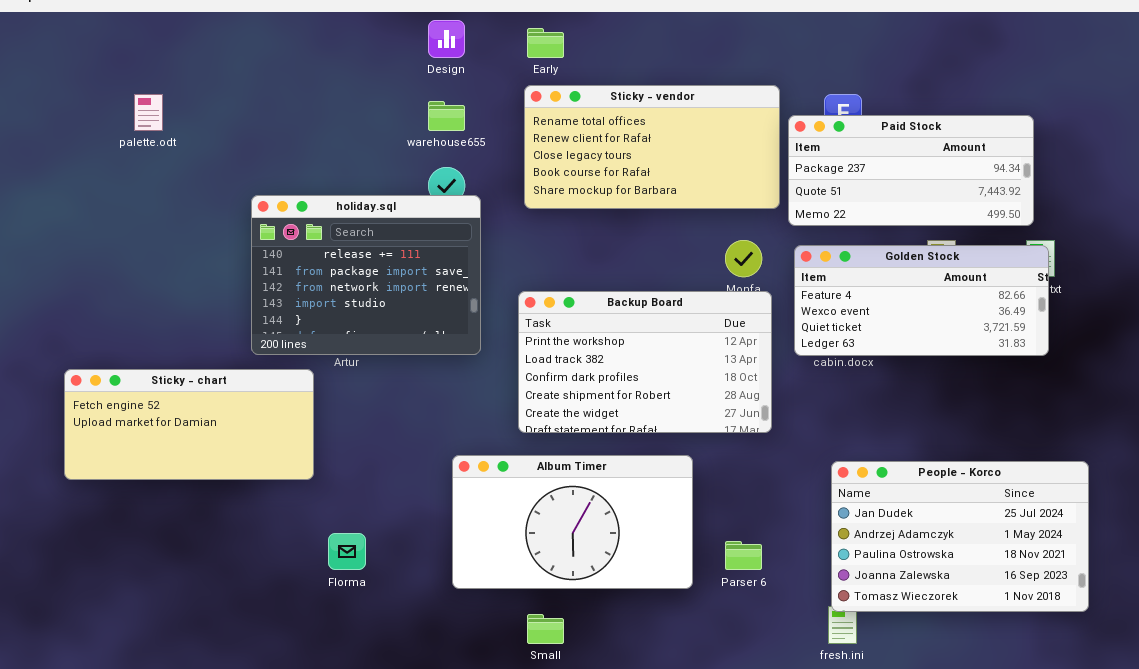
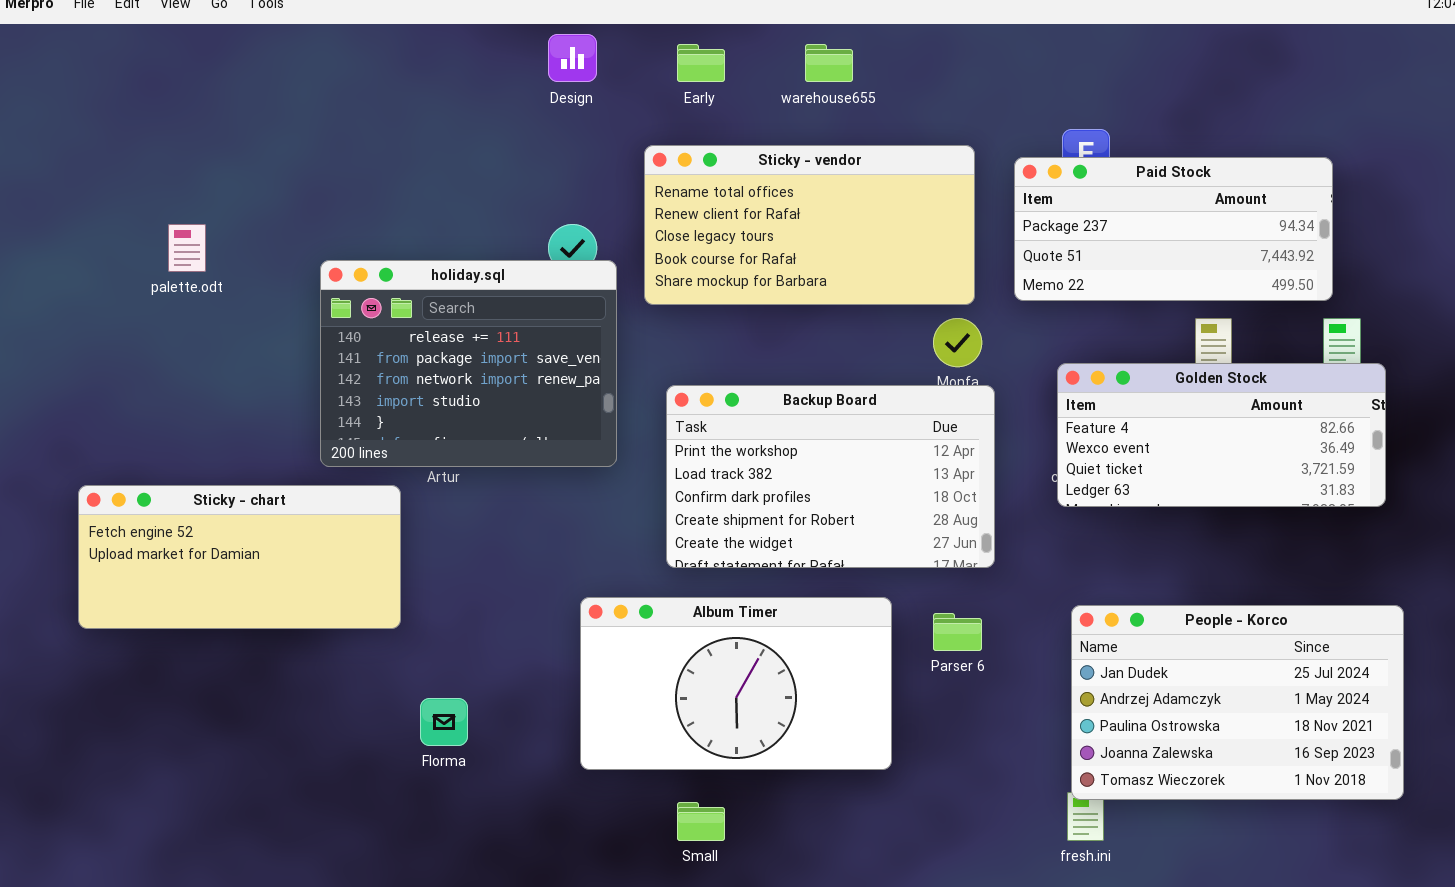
Sticky - vendor: [524,85,780,209] -> [644,145,975,305], moved
palette.odt: [134,94,163,131] -> [168,224,206,272], moved
warehouse655: [428,101,465,131] -> [805,44,853,82], moved
Golden Stock: [794,245,1049,356] -> [1057,363,1386,507], moved
Parser 6: [725,541,762,570] -> [933,613,982,651], moved

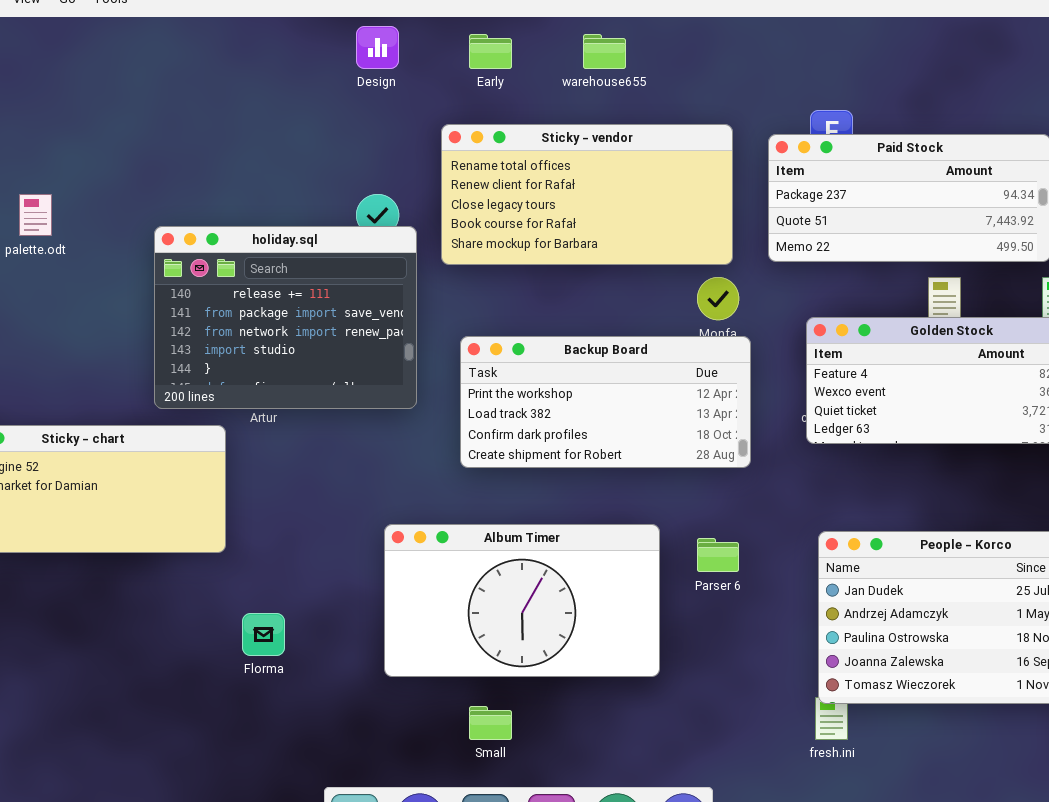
Backup Board: [666,385,995,568] -> [460,336,751,468], resized

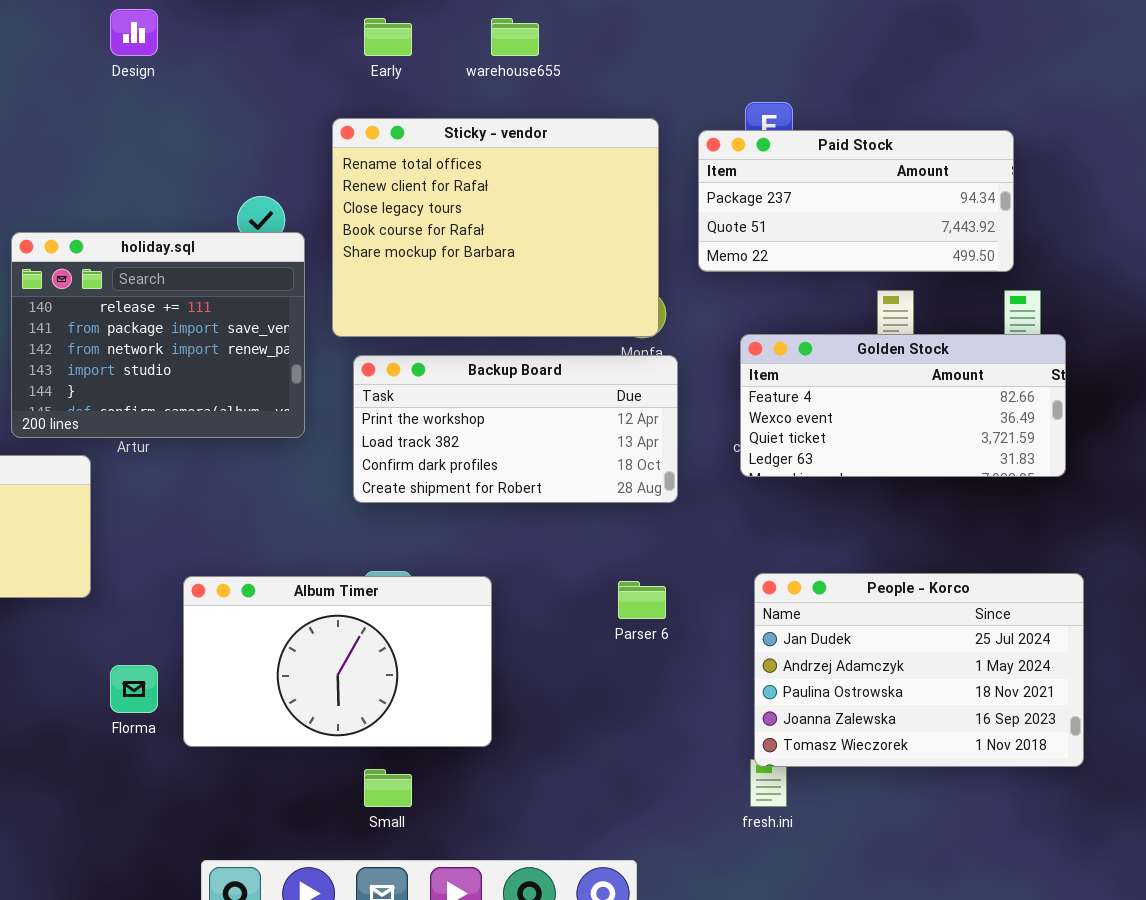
Design: [356,26,399,69] -> [110,9,158,56], moved
Sticky - vendor: [441,124,733,265] -> [332,118,659,337], resized
Album Timer: [384,524,660,677] -> [183,576,492,747], moved

